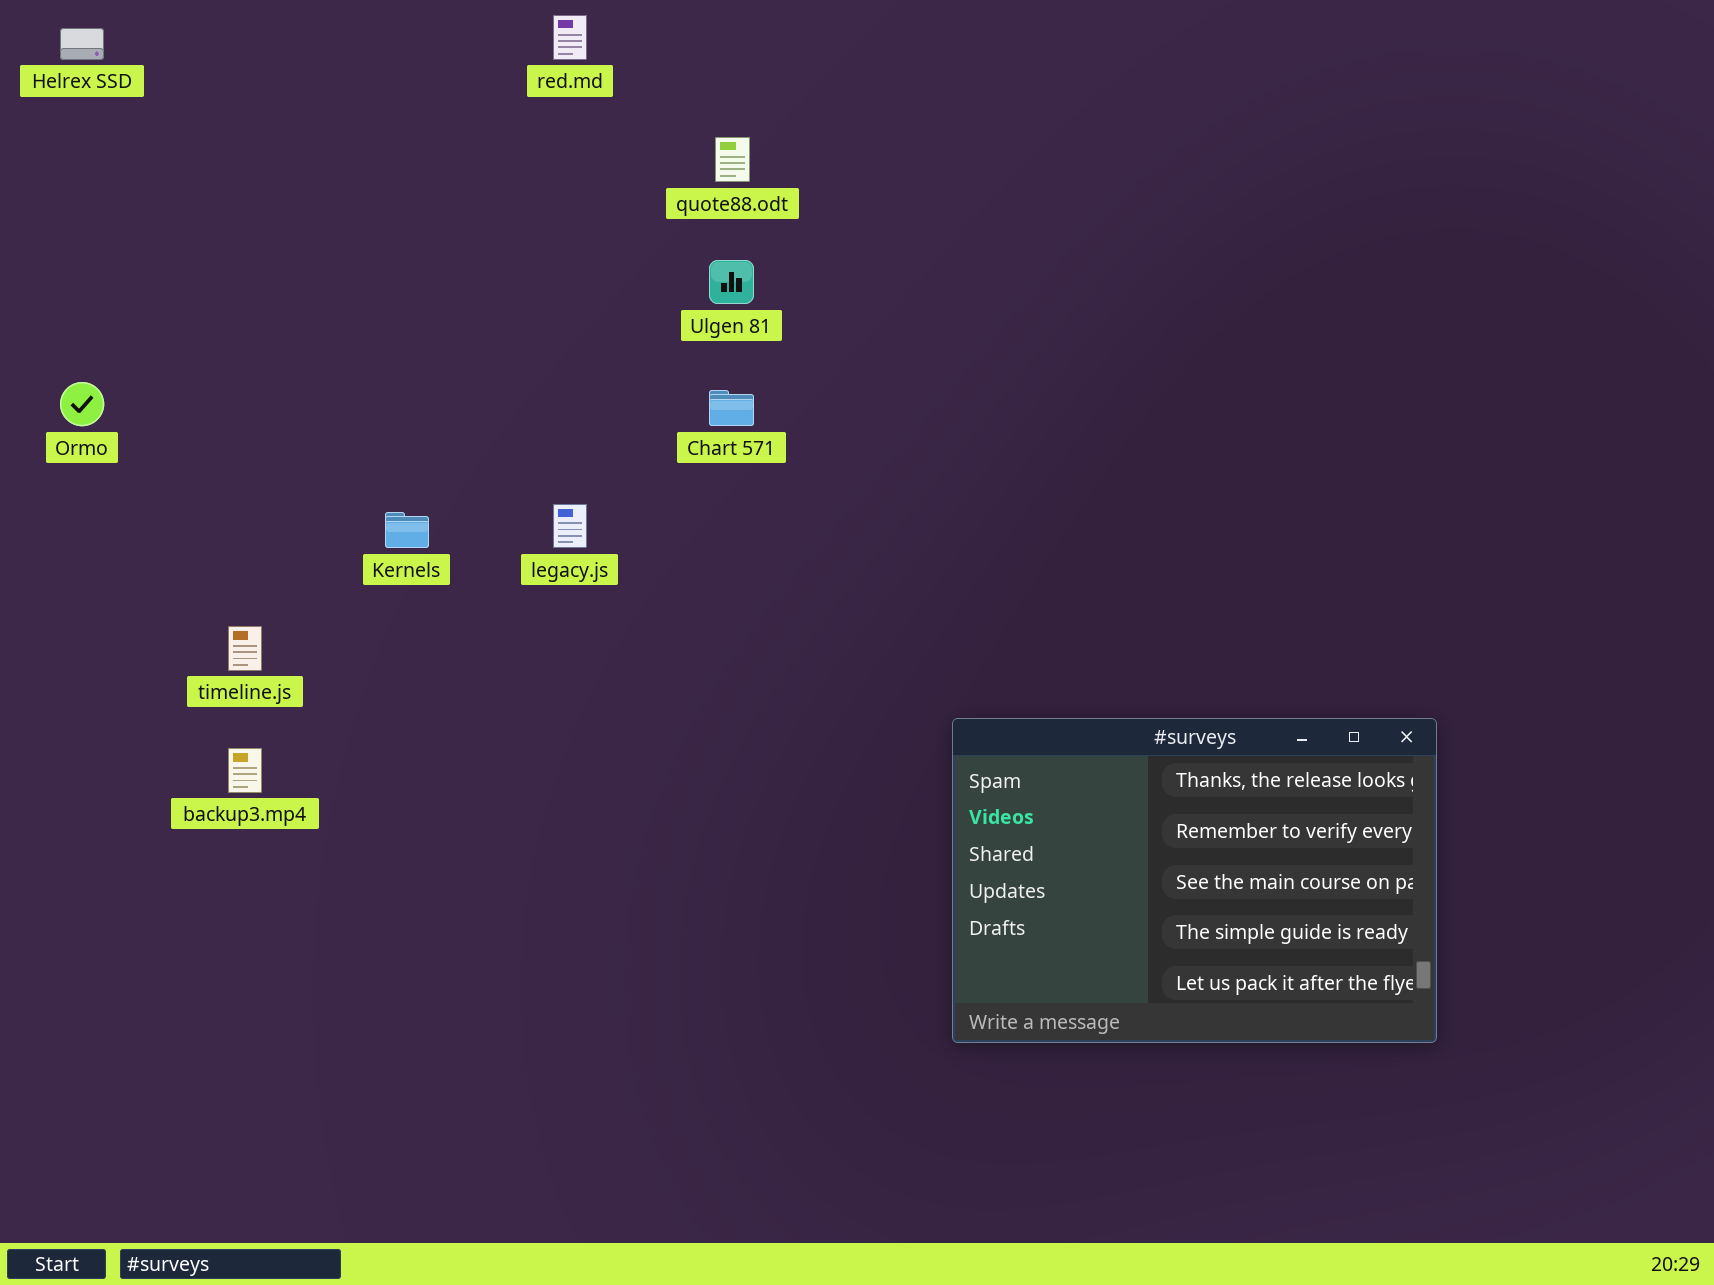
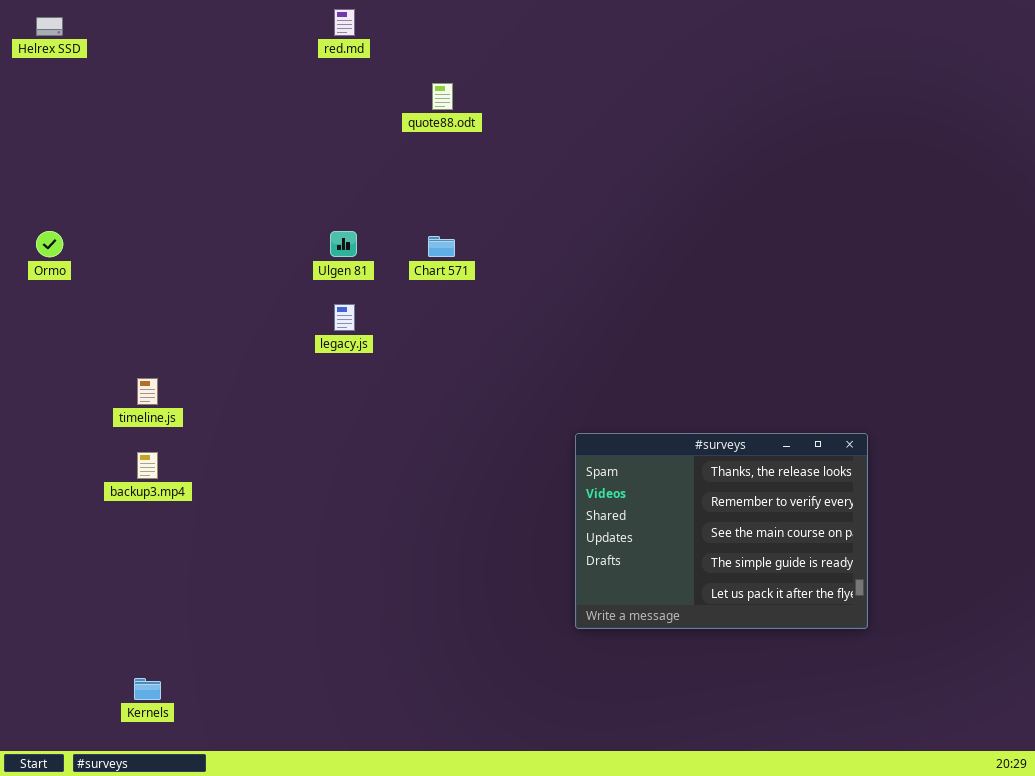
Ulgen 81: [709,260,754,304] -> [330,231,357,257], moved
Kernels: [385,512,429,548] -> [134,678,161,700], moved

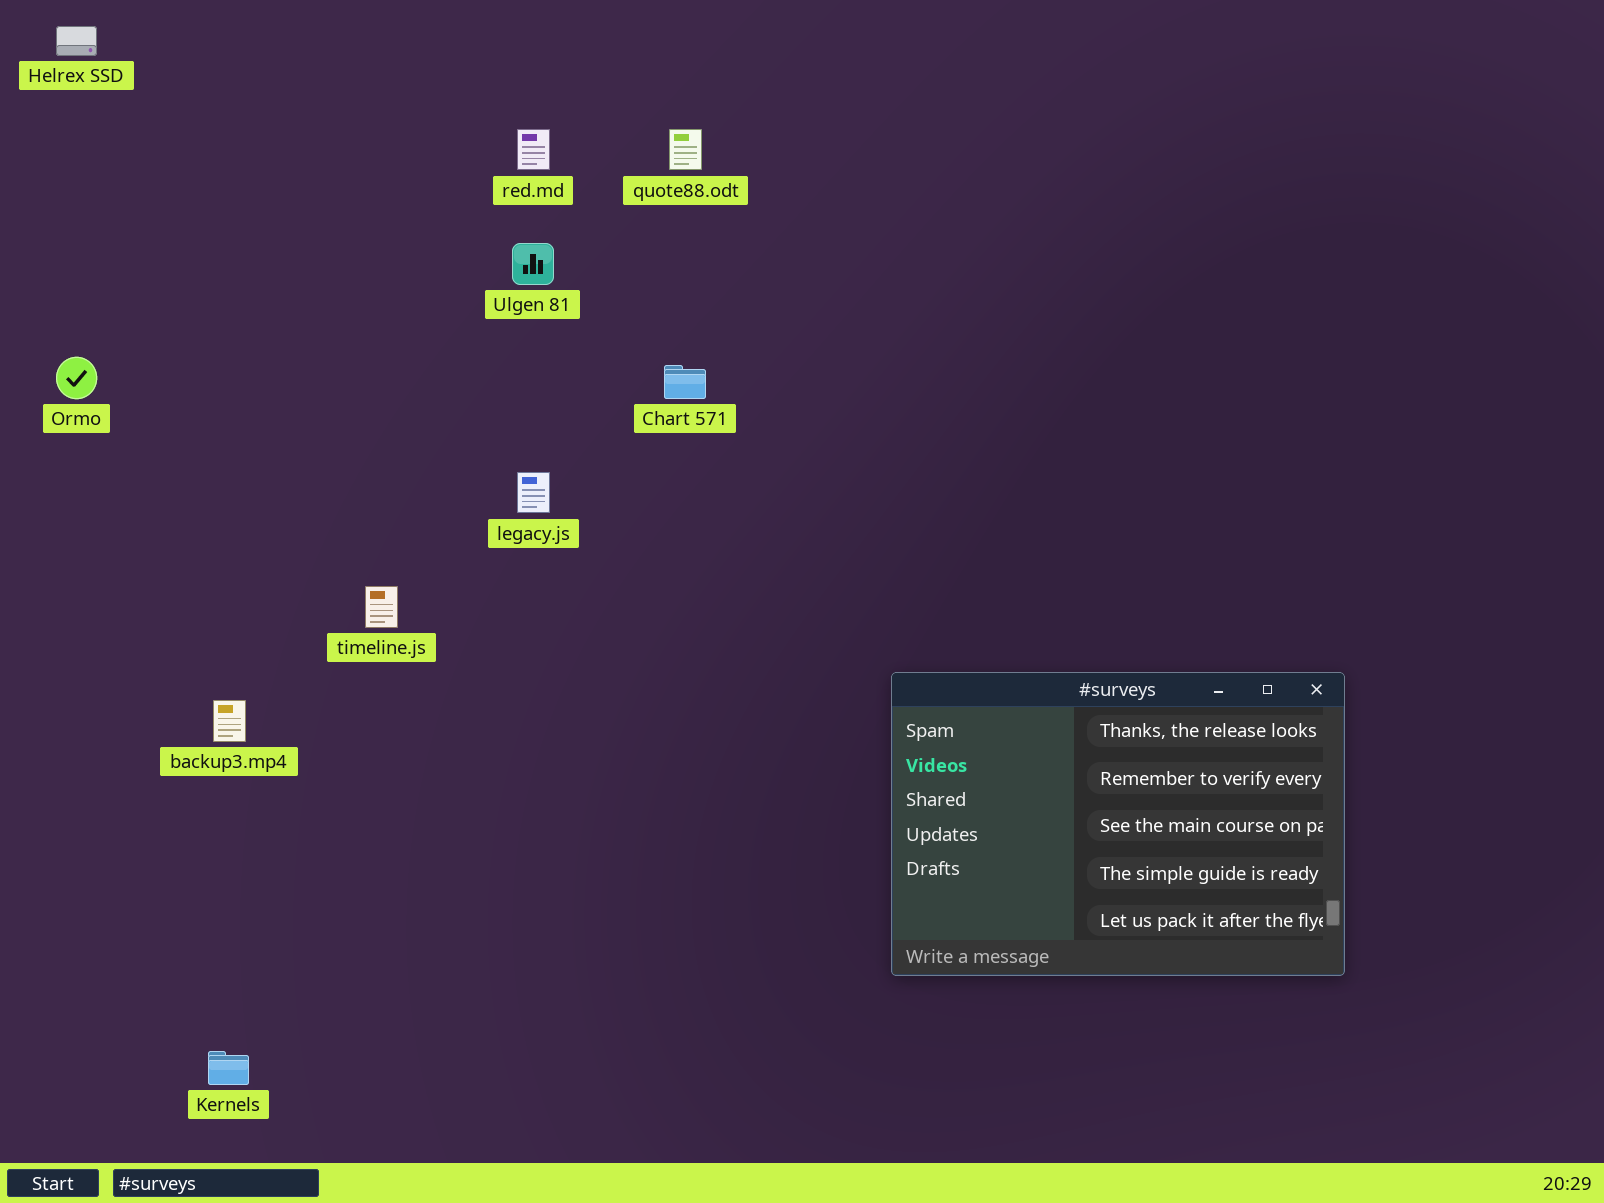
red.md: [334,9,355,36] -> [517,129,550,170], moved
Ulgen 81: [330,231,357,257] -> [512,243,554,285], moved
timeline.js: [137,378,158,405] -> [365,586,398,628], moved

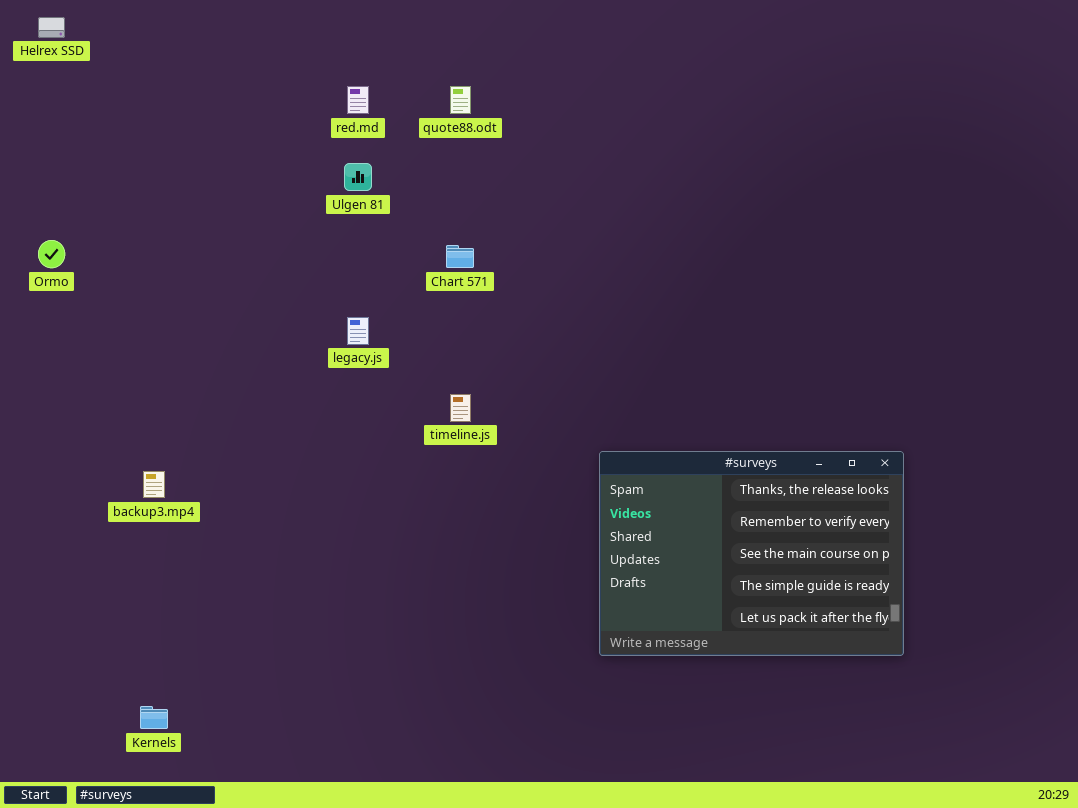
timeline.js: [365,586,398,628] -> [450,394,471,422], moved

